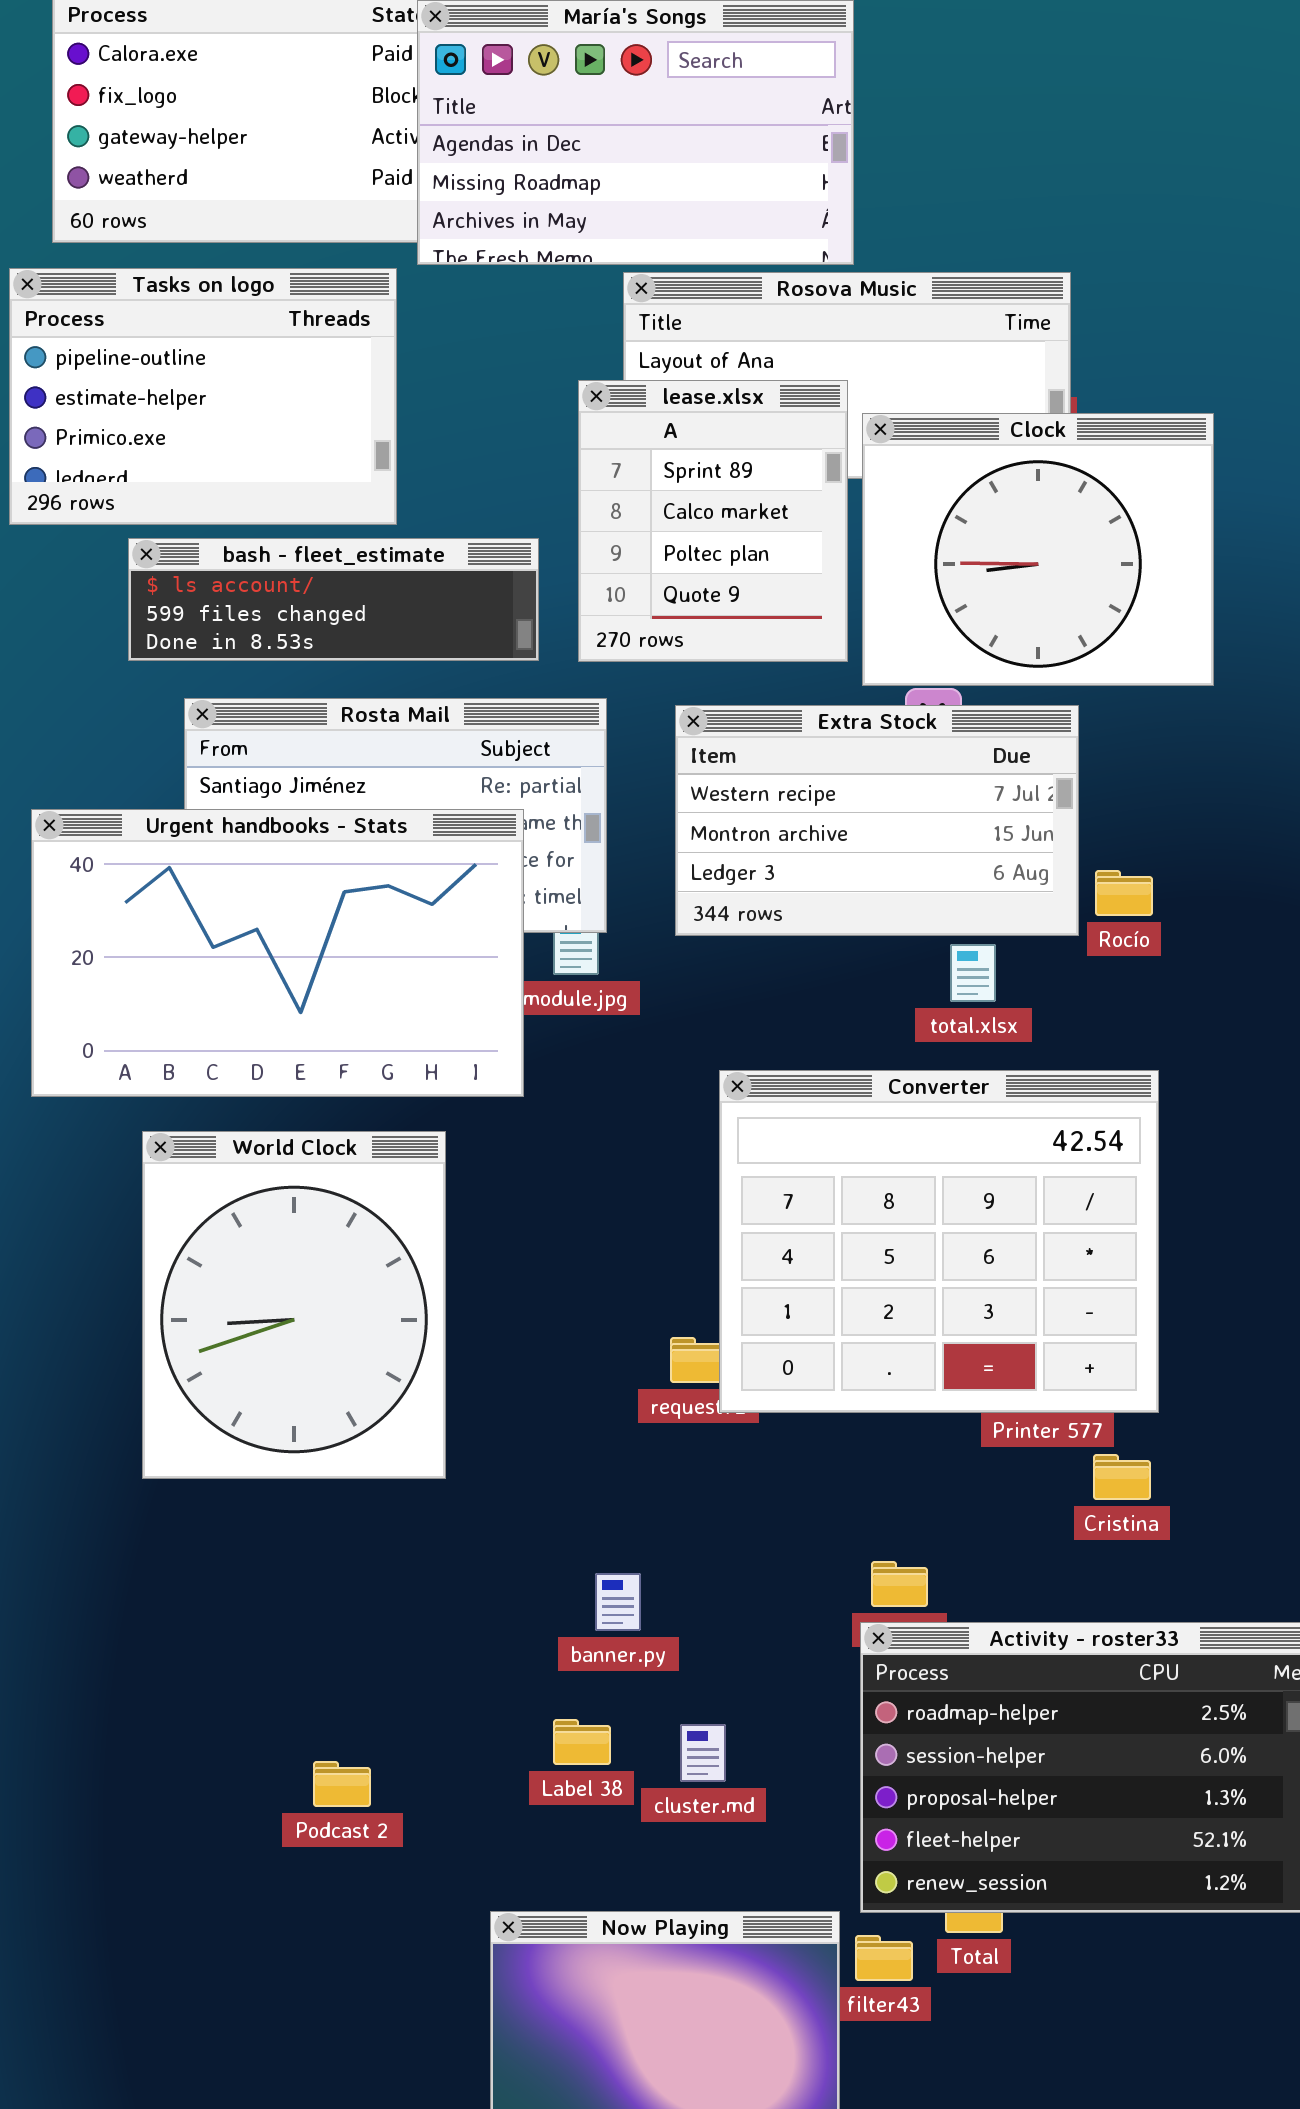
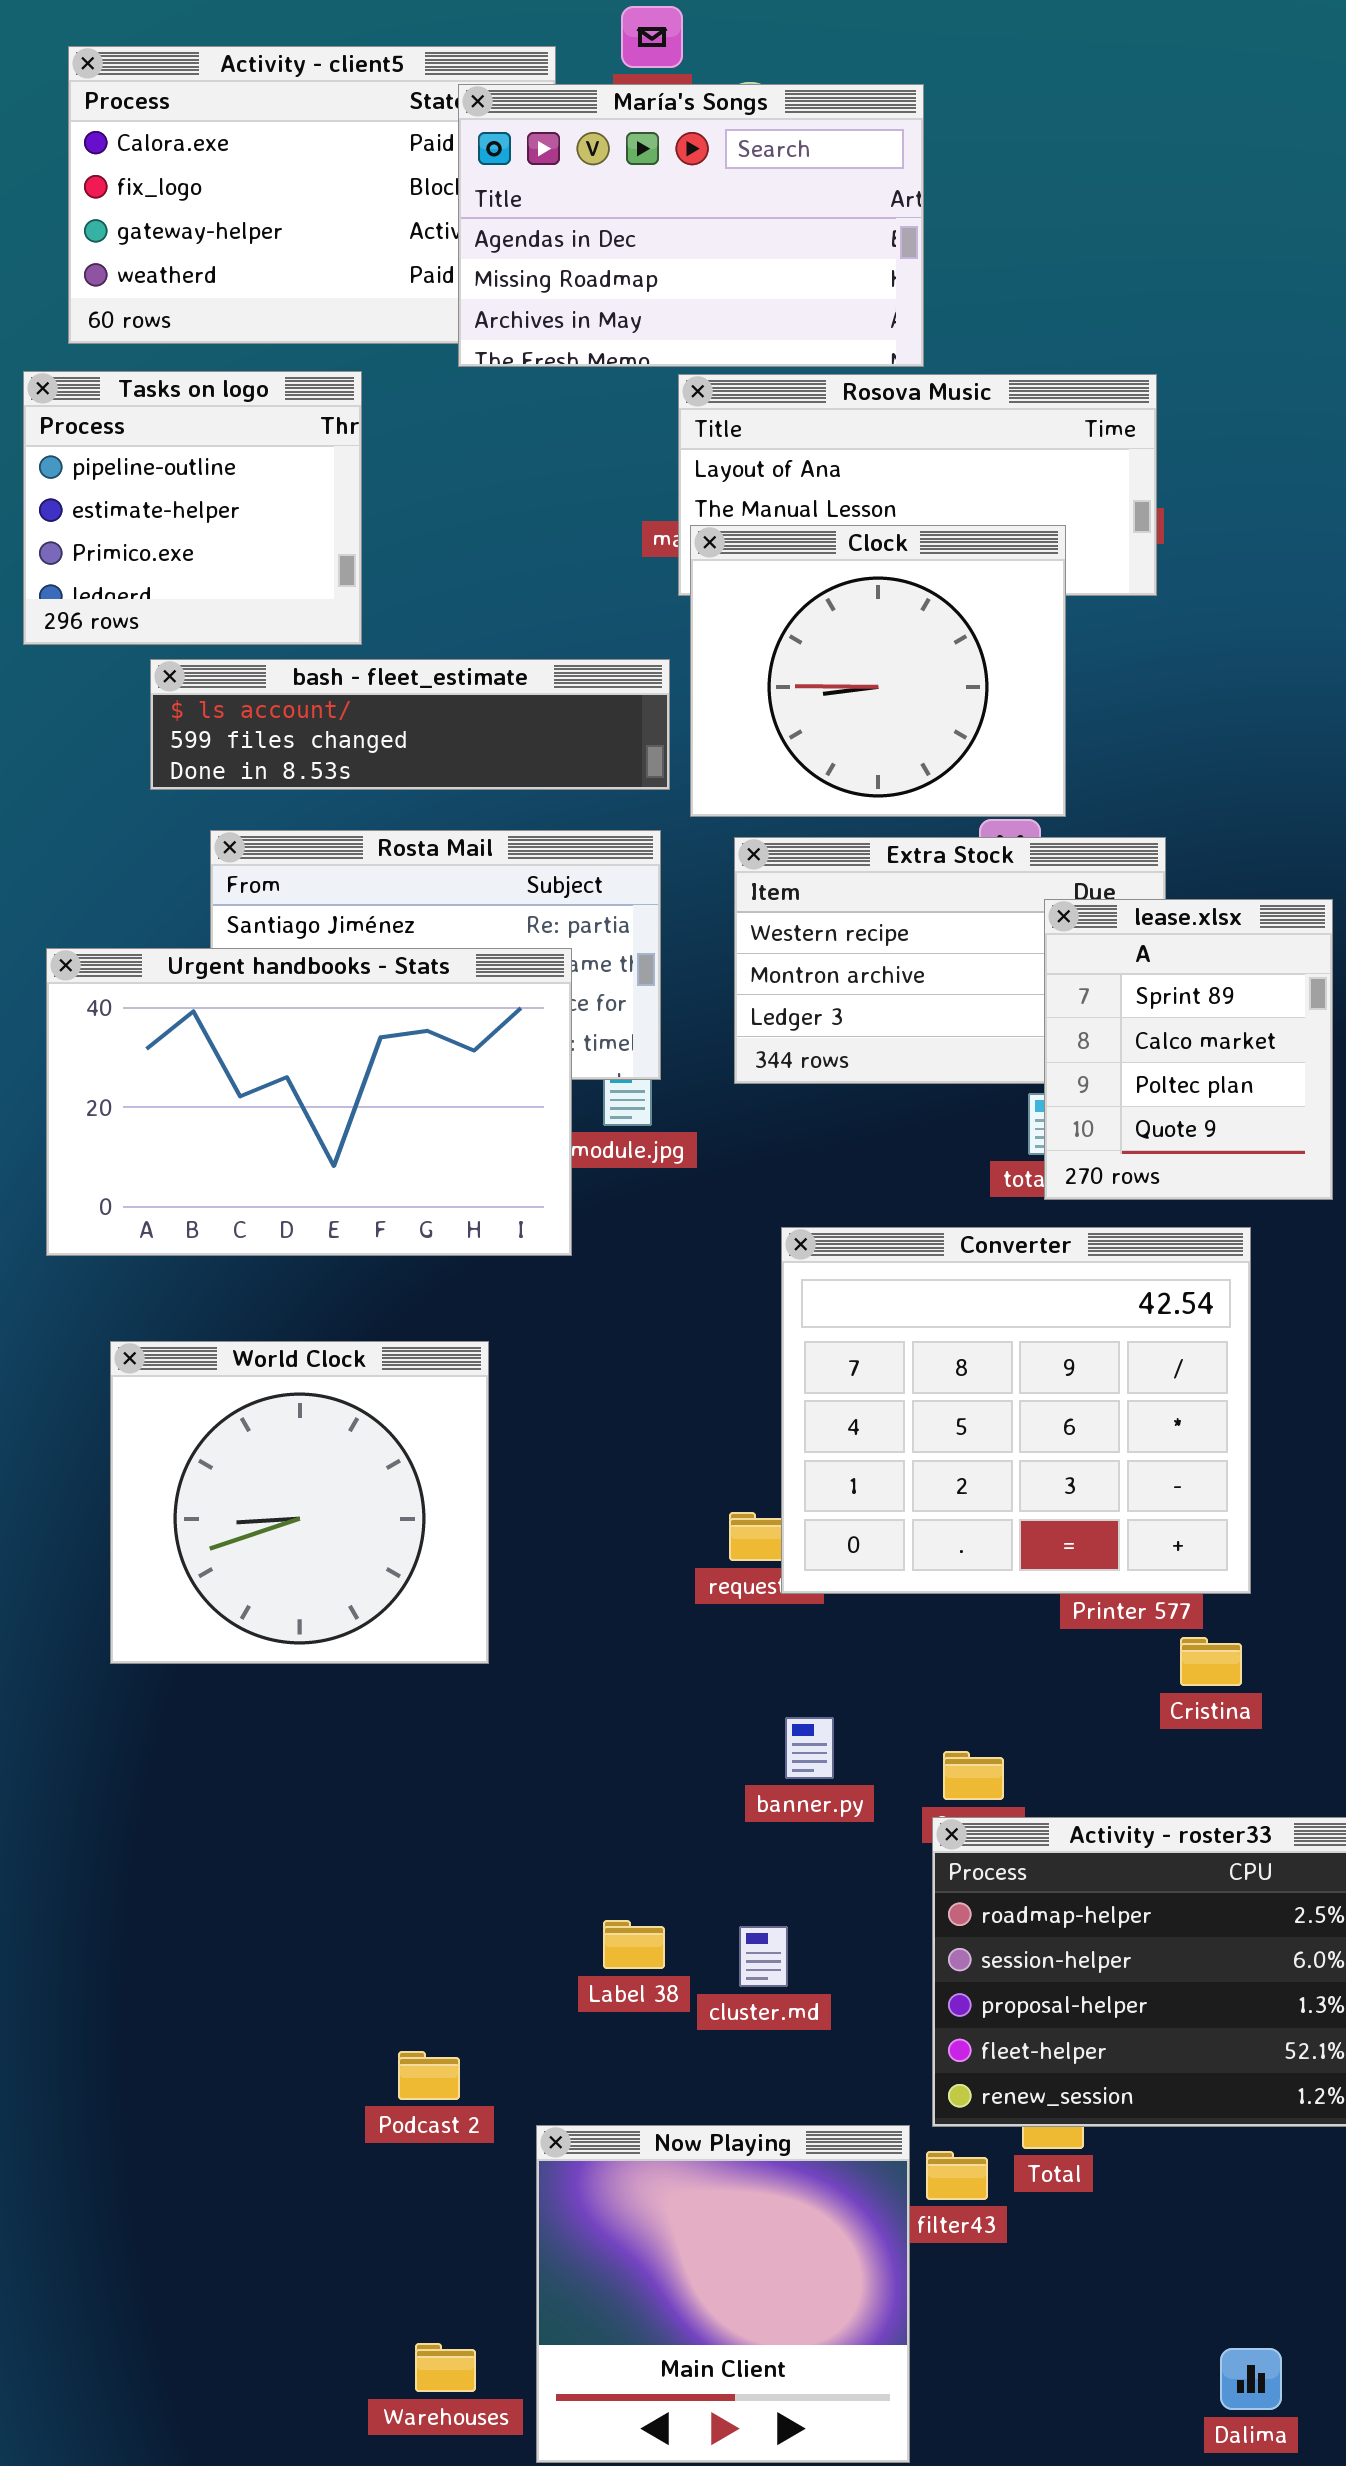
Tasks on logo: [9,268,397,525] -> [23,371,362,645], resized
lease.xlsx: [578,380,848,662] -> [1044,899,1333,1200], moved
Clock: [862,413,1214,686] -> [690,525,1066,817], moved
bash - fleet_estimate: [128,538,539,661] -> [150,659,670,790], resized
World Clock: [142,1131,446,1479] -> [110,1341,489,1664], resized
banner.py: [595,1573,641,1631] -> [785,1717,834,1779], moved
Podcast 2: [313,1761,371,1807] -> [398,2051,460,2100], moved

